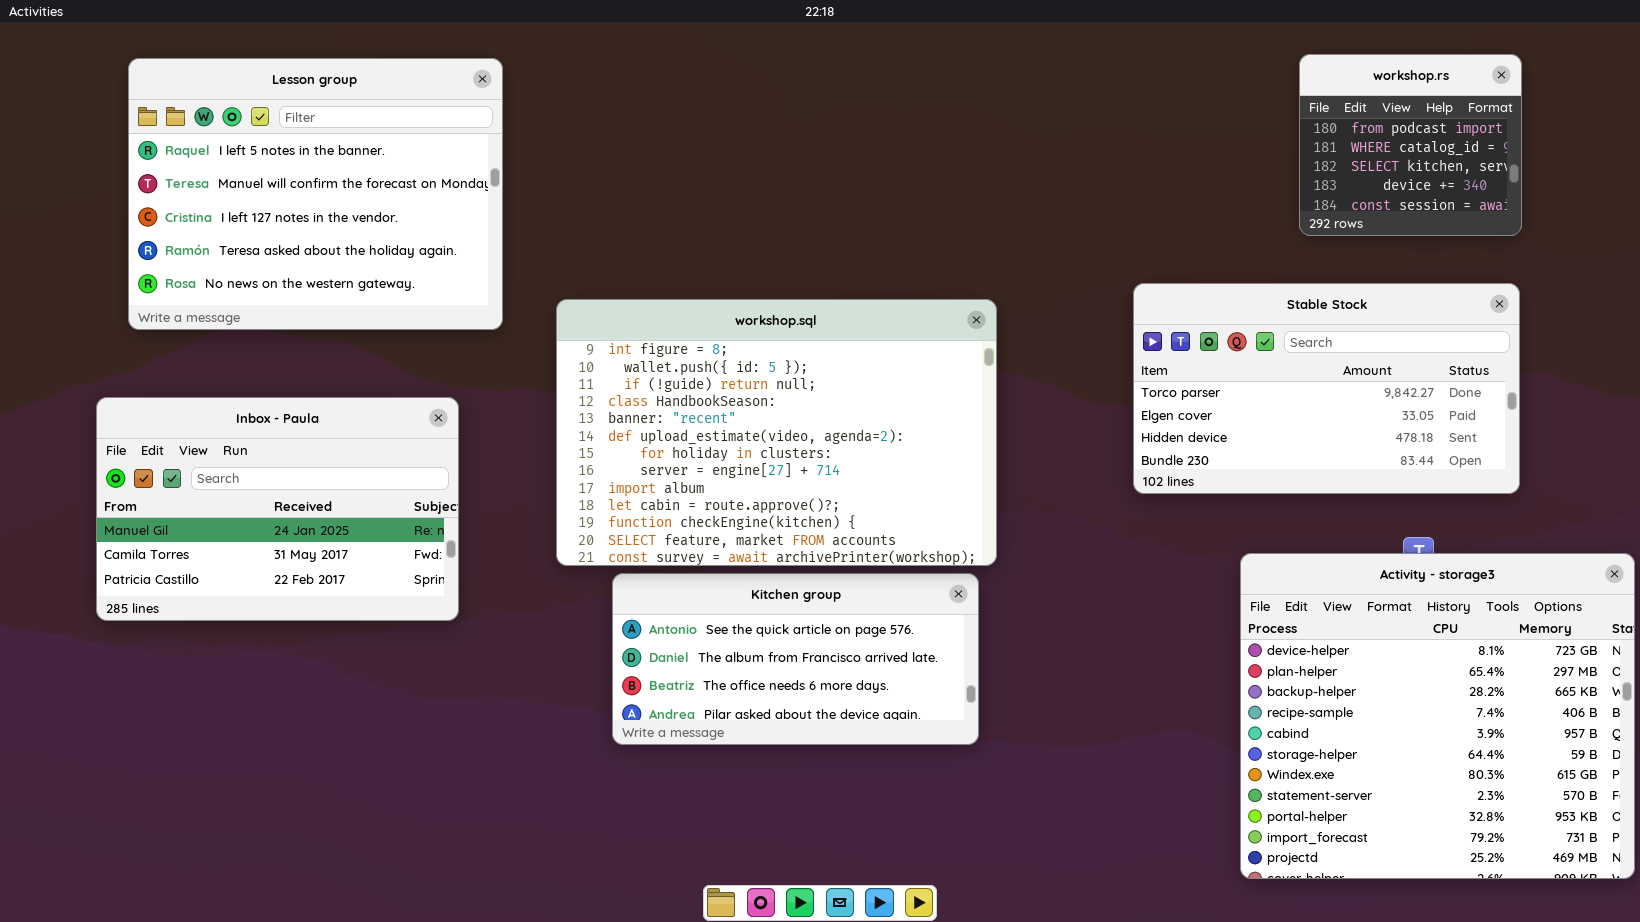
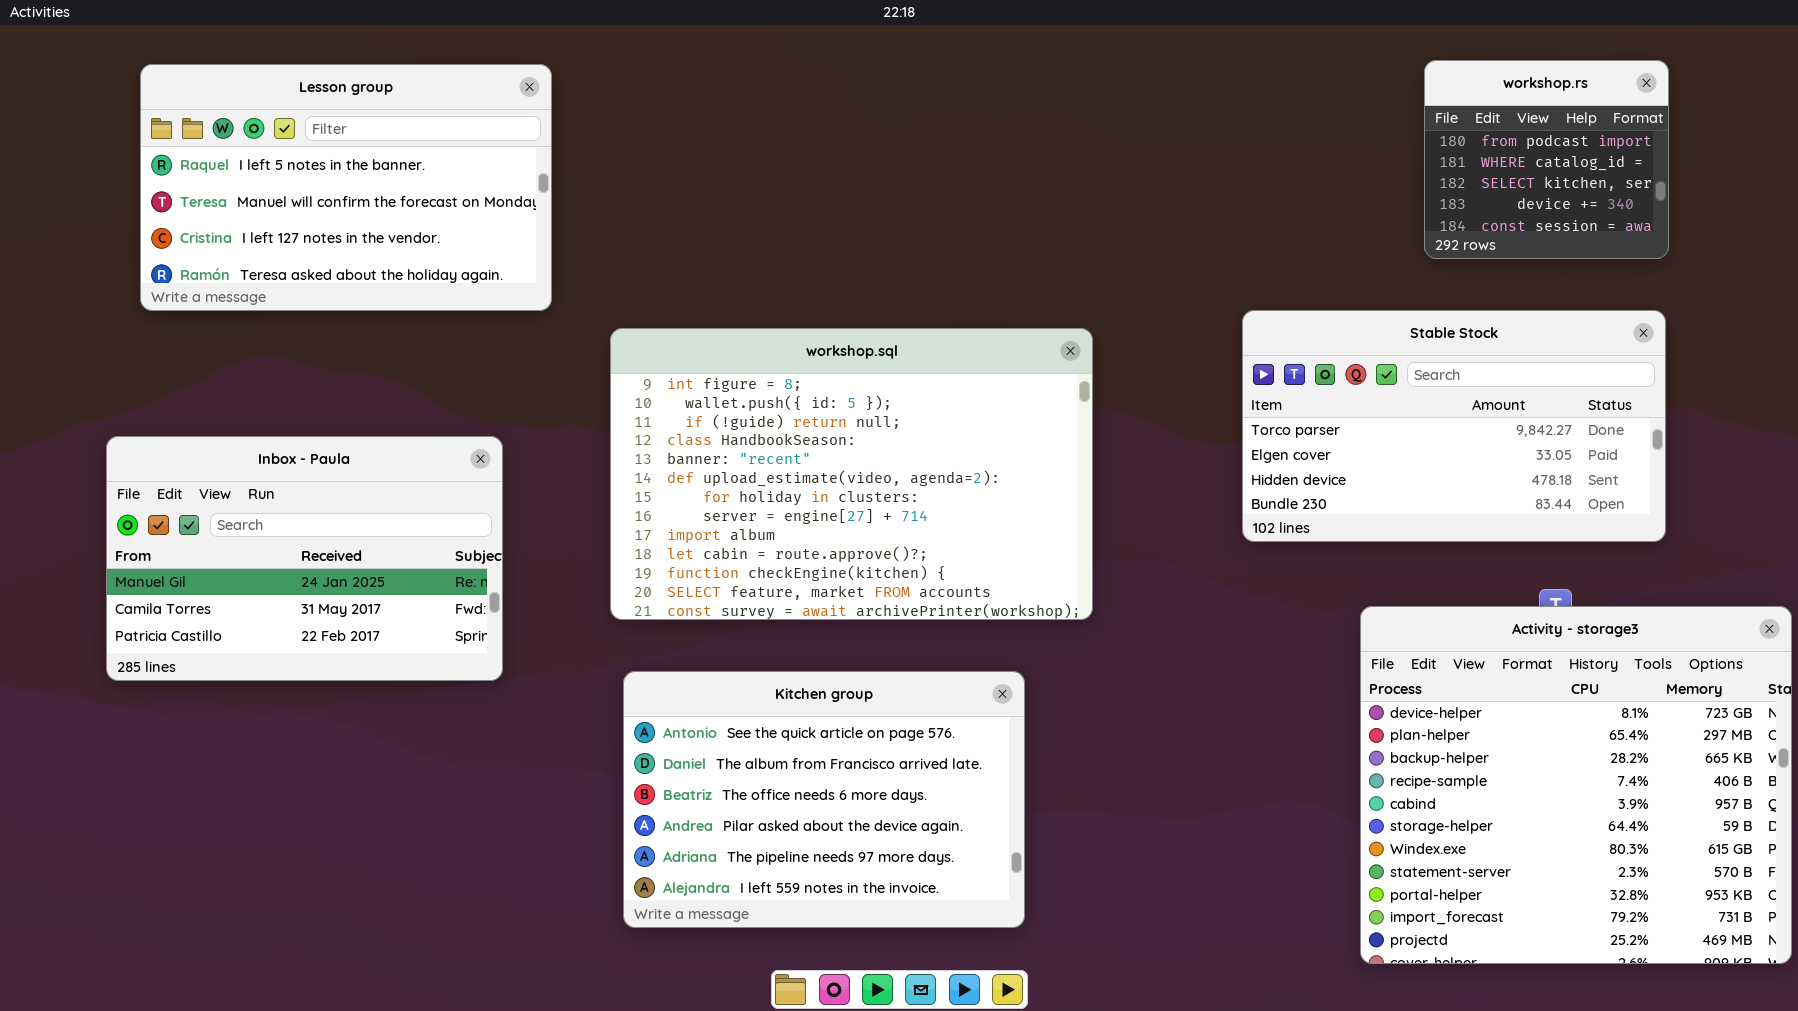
Lesson group: [128,58,503,330] -> [140,64,552,311], resized
Kitchen group: [612,573,979,745] -> [623,671,1025,928], moved, resized

